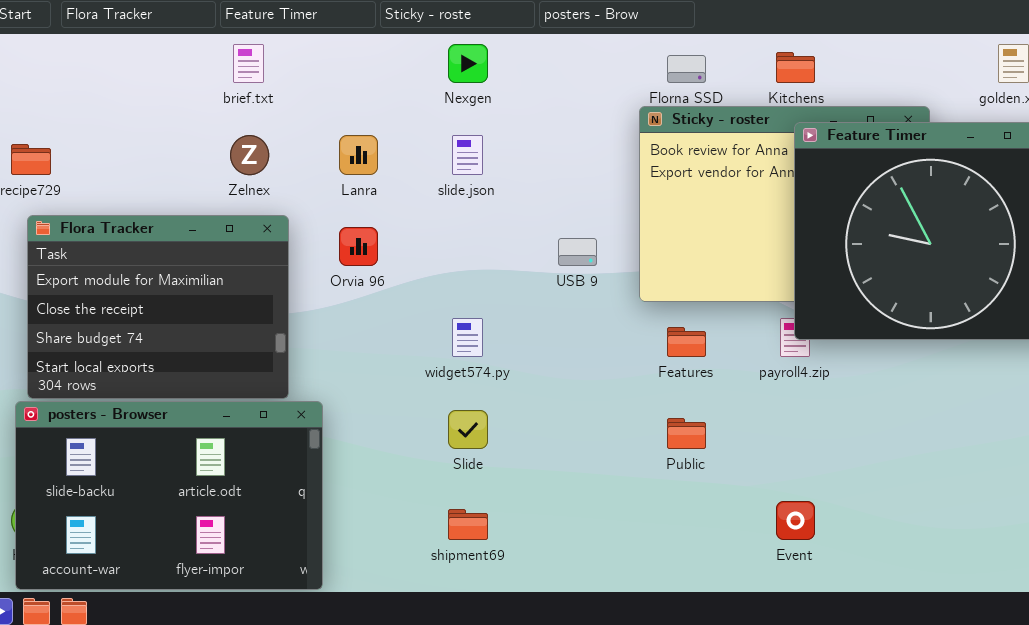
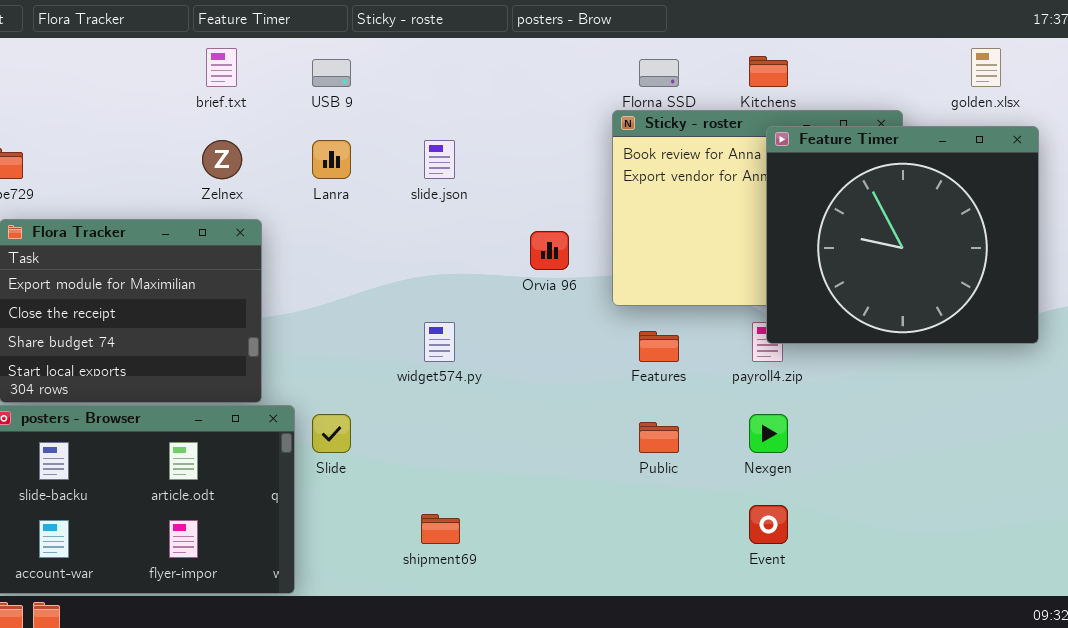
Nexgen: [448,44,488,83] -> [749,414,788,453], moved
Orvia 96: [339,227,378,266] -> [530,231,569,270], moved
USB 9: [558,238,597,266] -> [312,59,351,87], moved
Slide: [448,410,488,449] -> [312,414,351,453], moved

